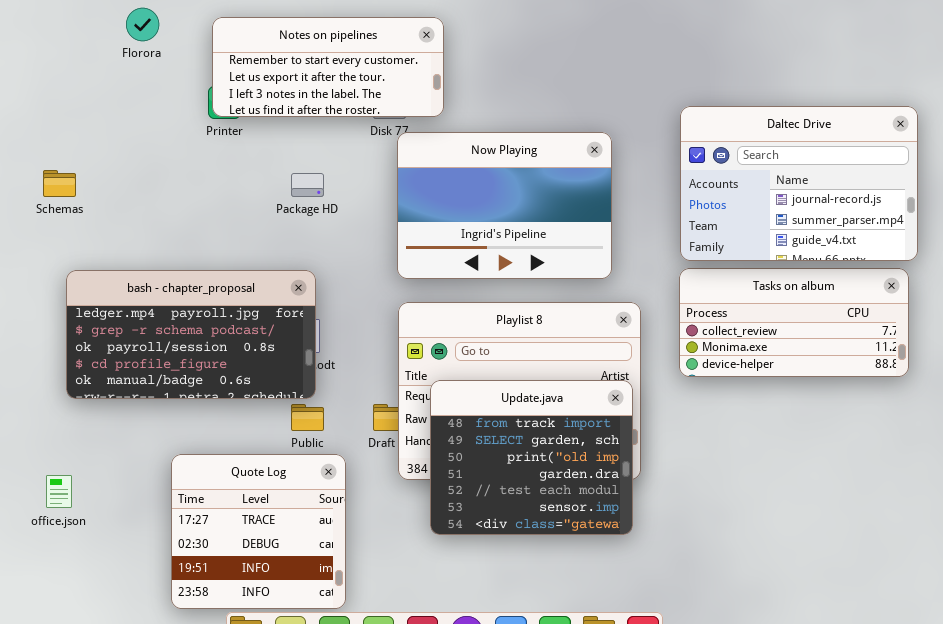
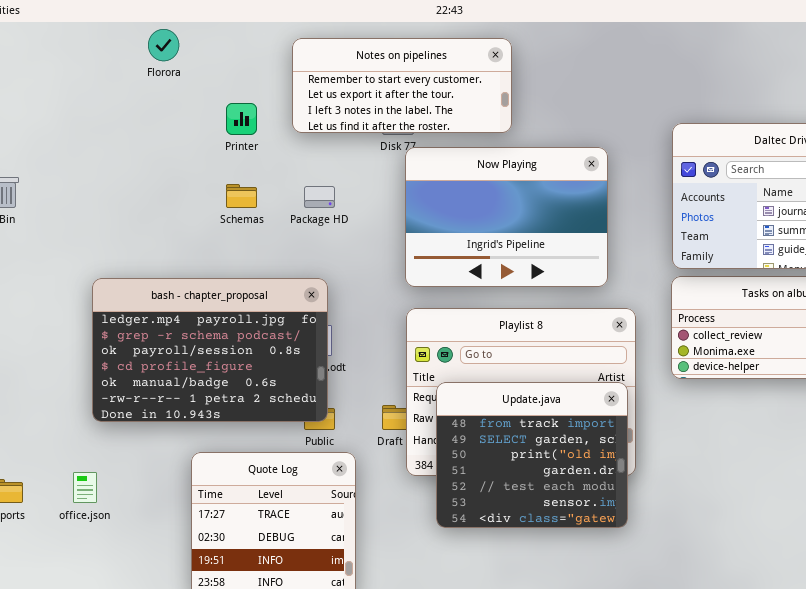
Notes on pipelines: [212,17,444,117] -> [292,38,512,133], moved
Schemas: [43,170,76,197] -> [226,184,257,208], moved
bash - chapter_proposal: [66,270,316,399] -> [92,278,328,422], resized

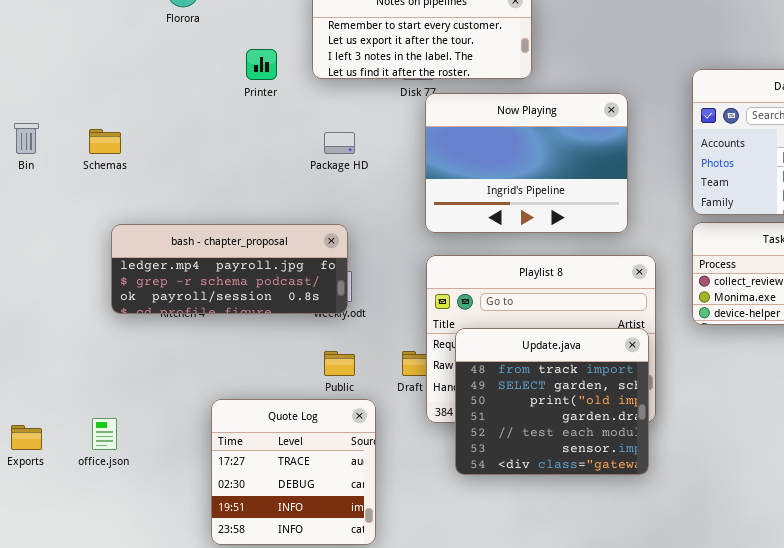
Schemas: [226,184,257,208] -> [89,129,121,154], moved
bash - chapter_proposal: [92,278,328,422] -> [111,224,348,314], resized

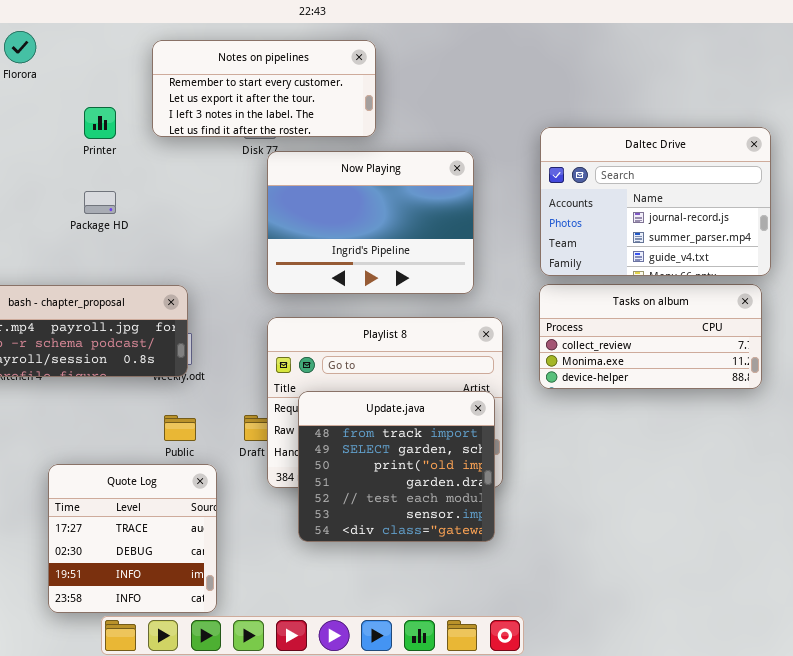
Package HD: [324,132,355,154] -> [84,191,116,214], moved

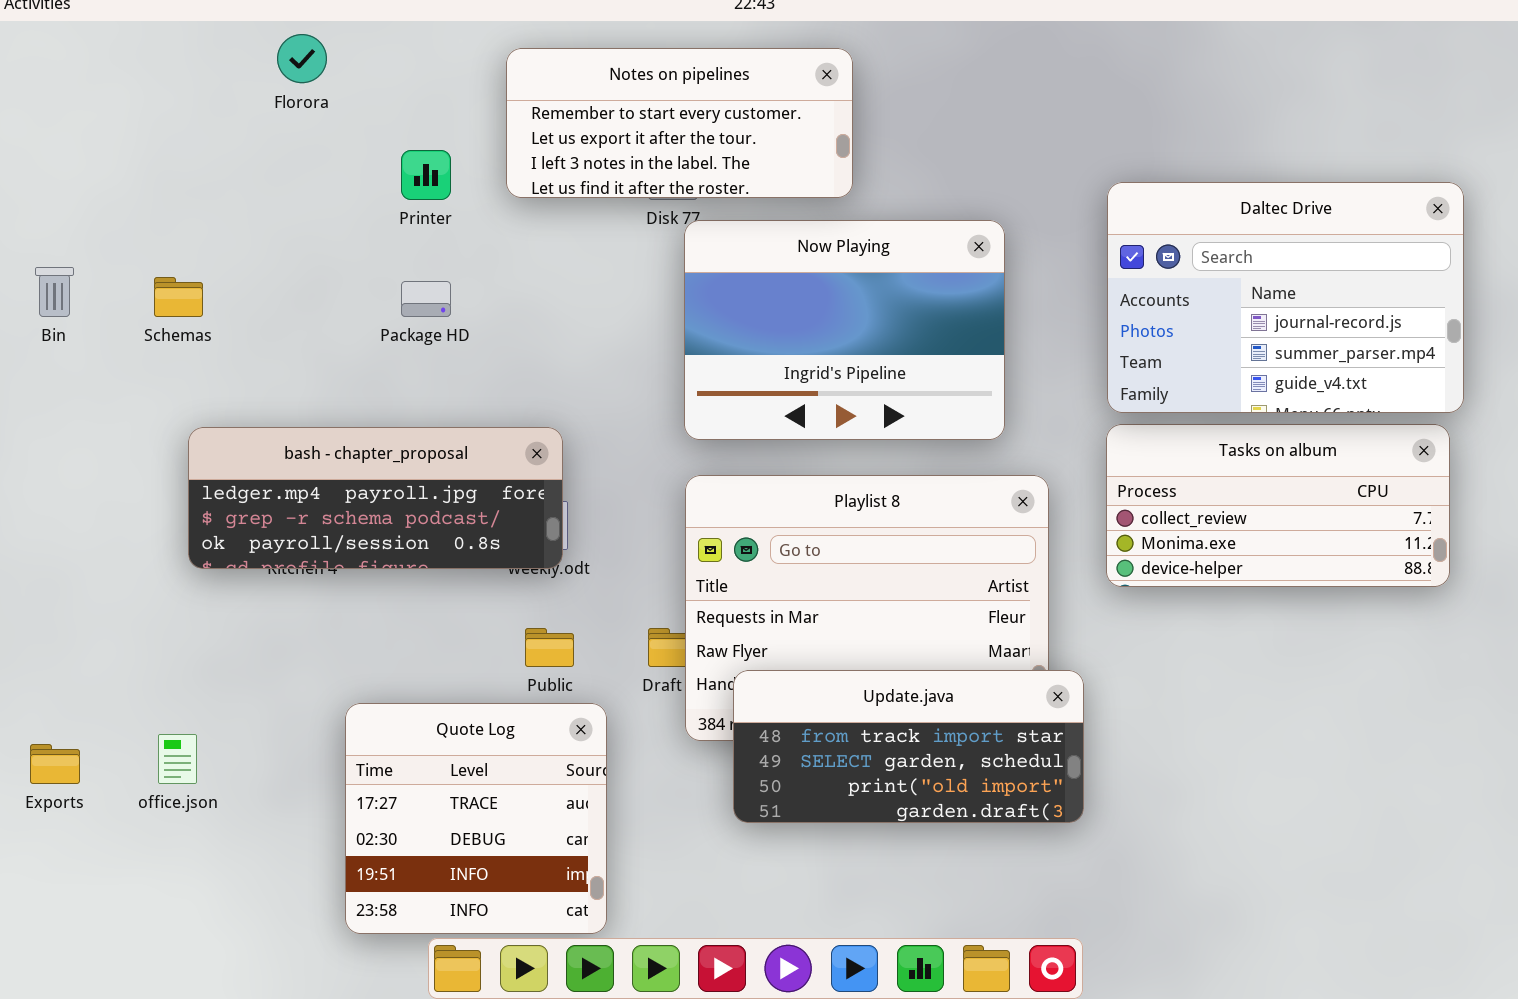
Update.java: [298,391,495,542] -> [733,670,1084,823], resized

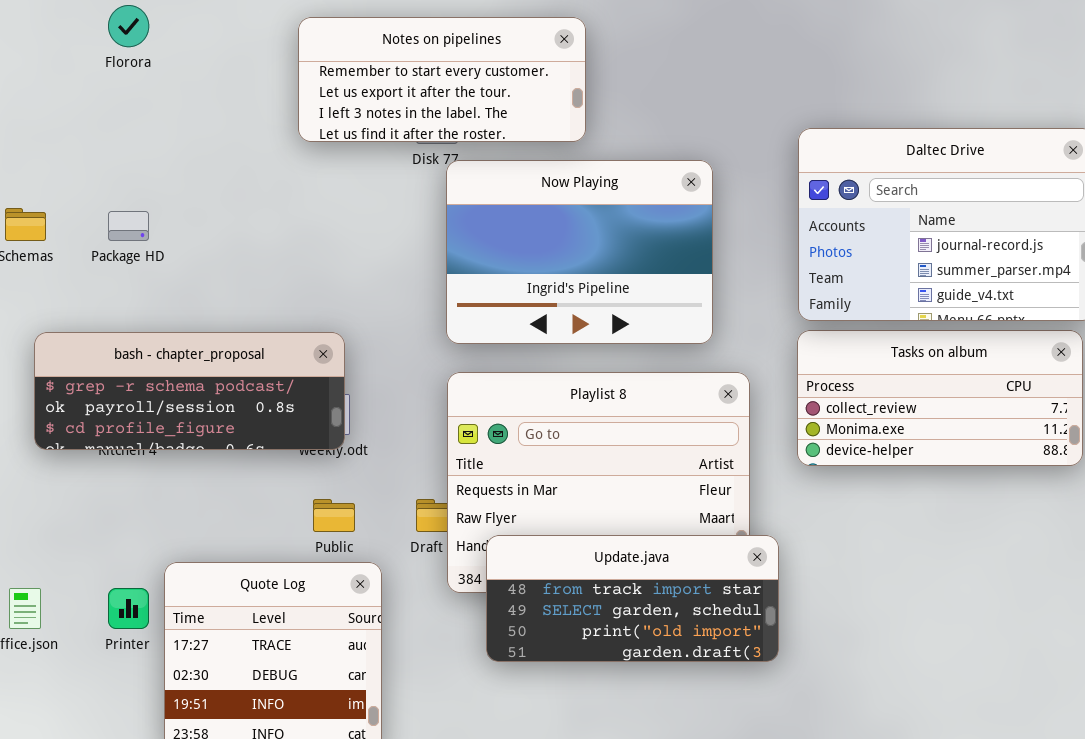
Printer: [401,150,451,200] -> [108,588,149,629], moved
Package HD: [401,281,451,317] -> [108,211,149,241], moved
bash - chapter_proposal: [188,427,563,569] -> [34,332,345,450], scrolled down 1 row

